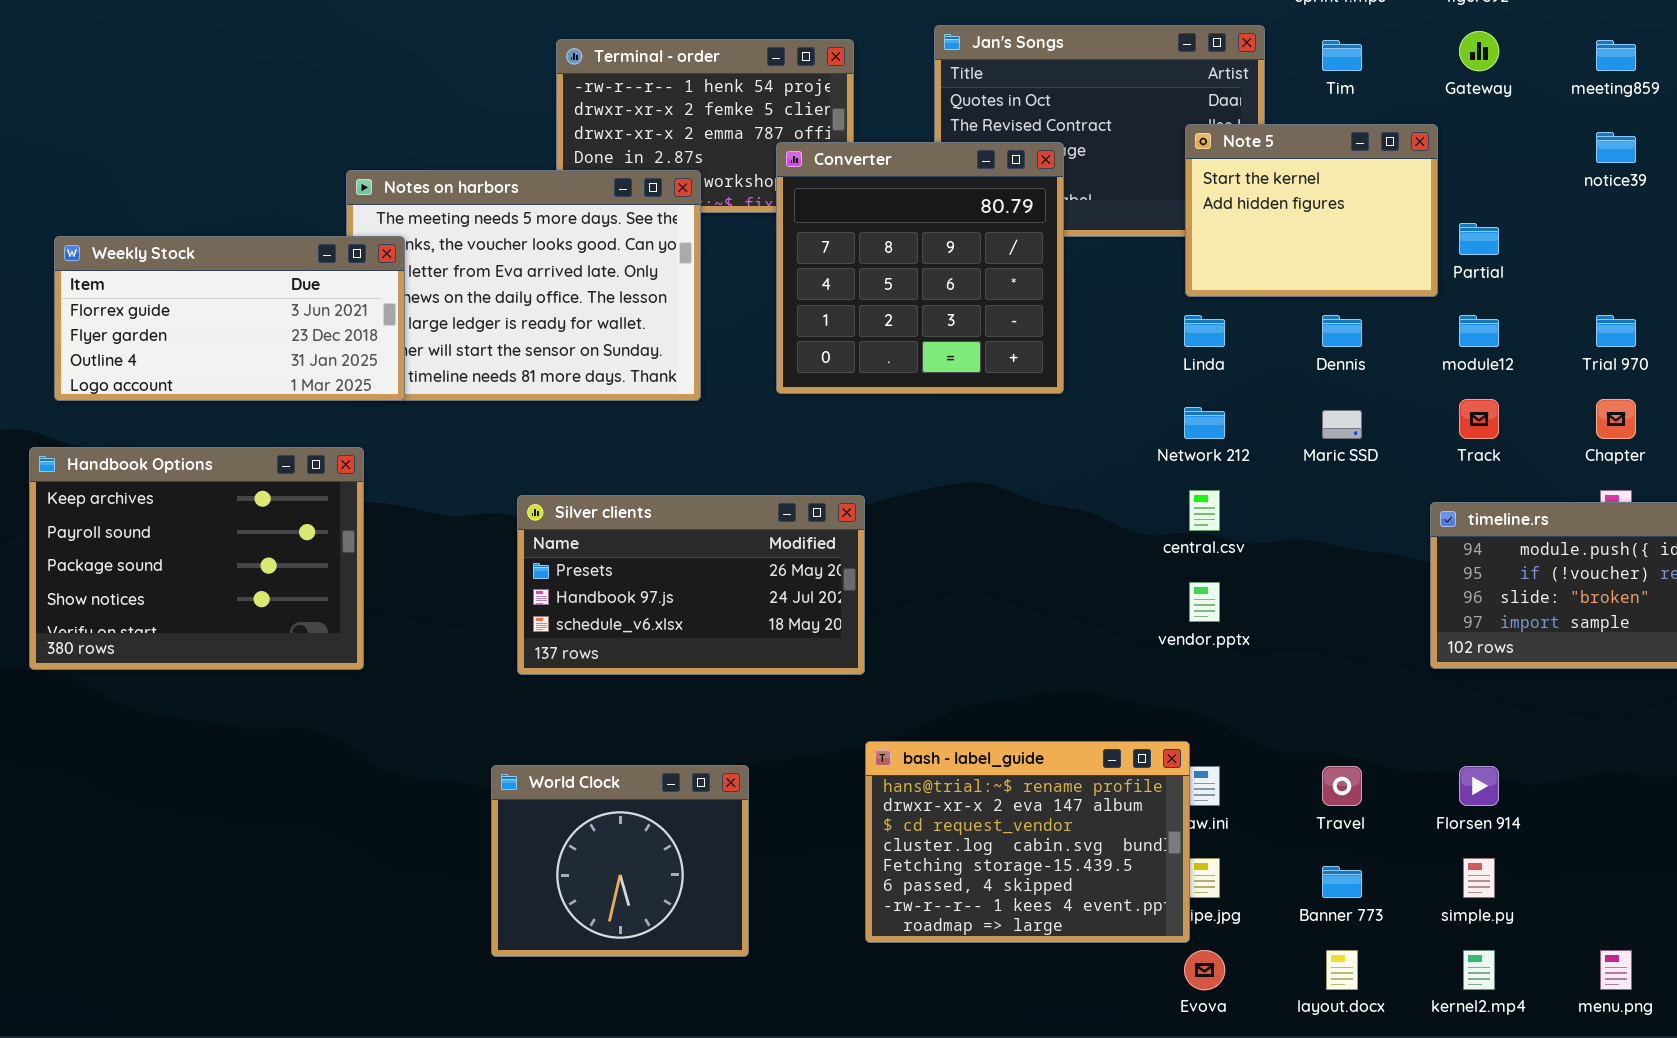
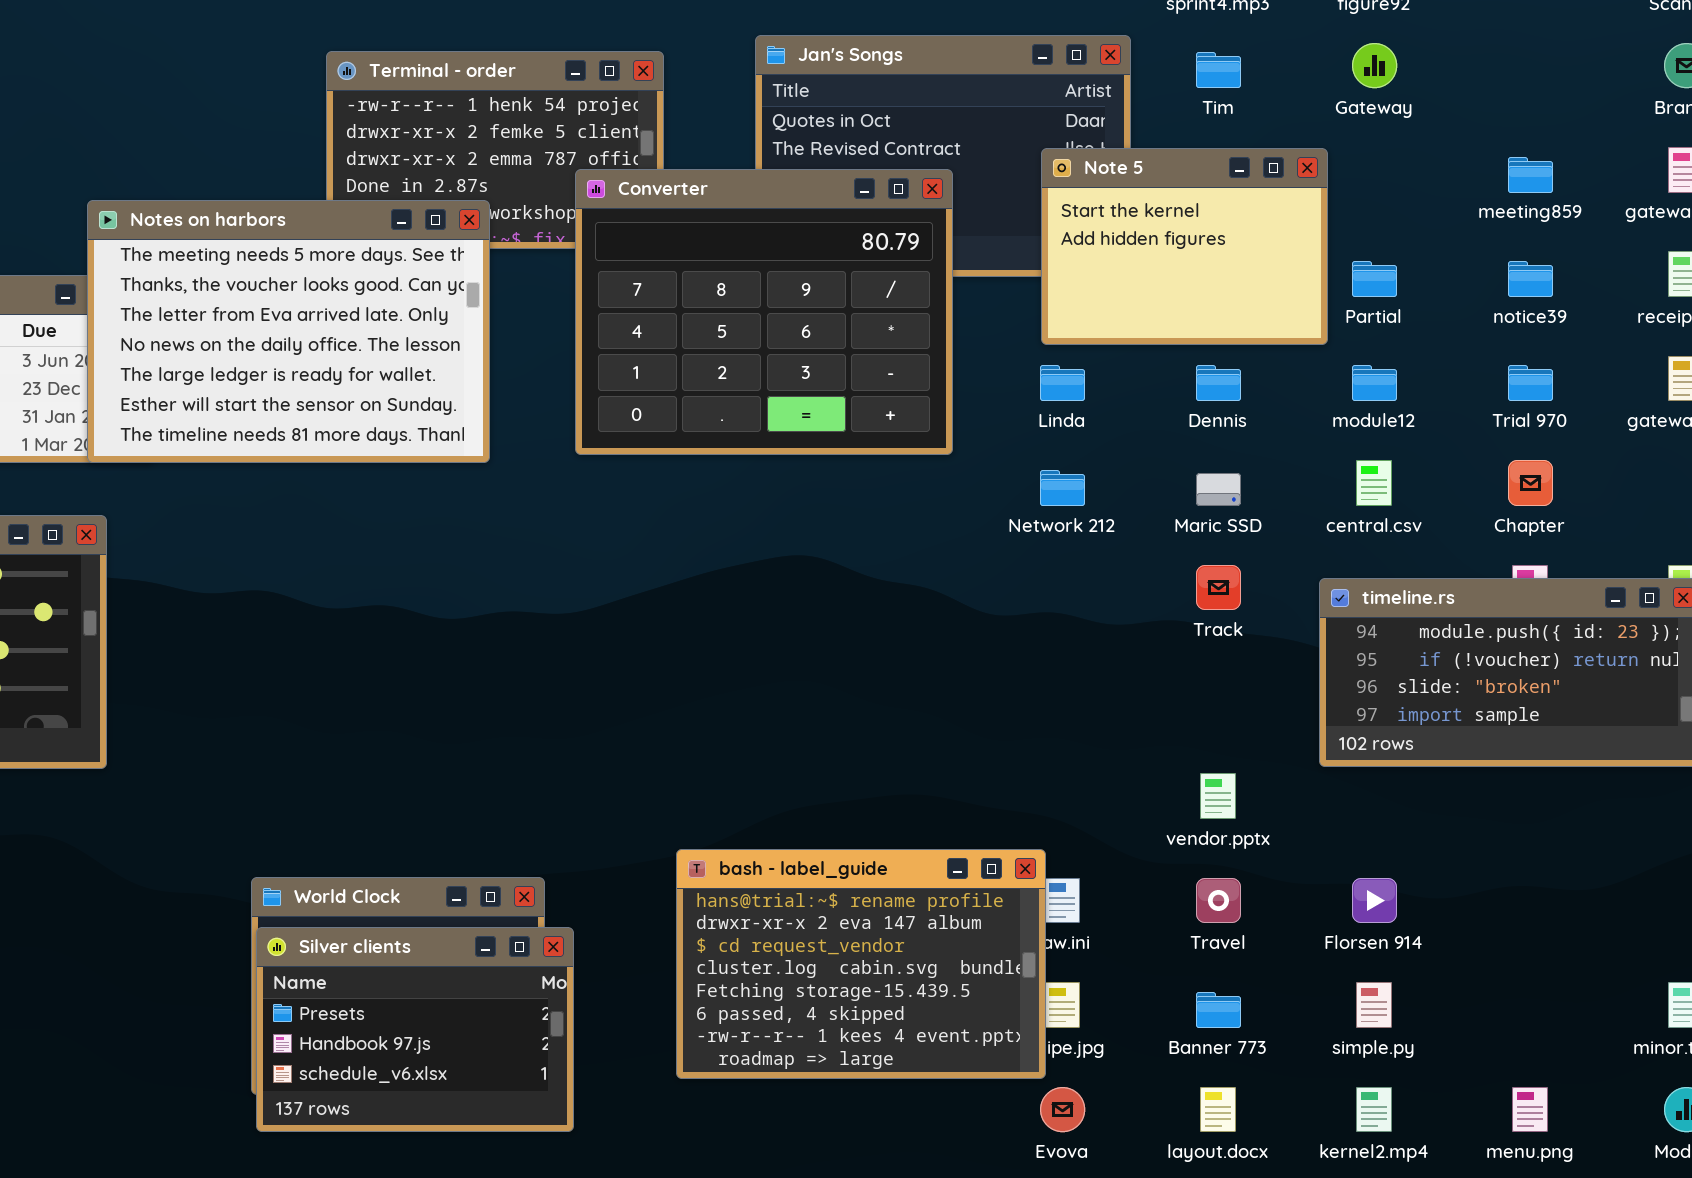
meeting859: [1596,40,1636,71] -> [1508,157,1553,193], moved
notice39: [1596,132,1636,163] -> [1508,261,1553,297], moved
Converter: [776,142,1064,394] -> [575,169,953,455], resized
Notes on harbors: [346,170,701,401] -> [87,200,490,463], raised
Track: [1459,399,1499,439] -> [1196,565,1241,610], moved
central.csv: [1189,490,1220,531] -> [1356,460,1392,506], moved
Silver clients: [517,495,865,675] -> [256,927,574,1132], moved, resized
vendor.pptx: [1189,582,1220,622] -> [1200,773,1236,819], moved

